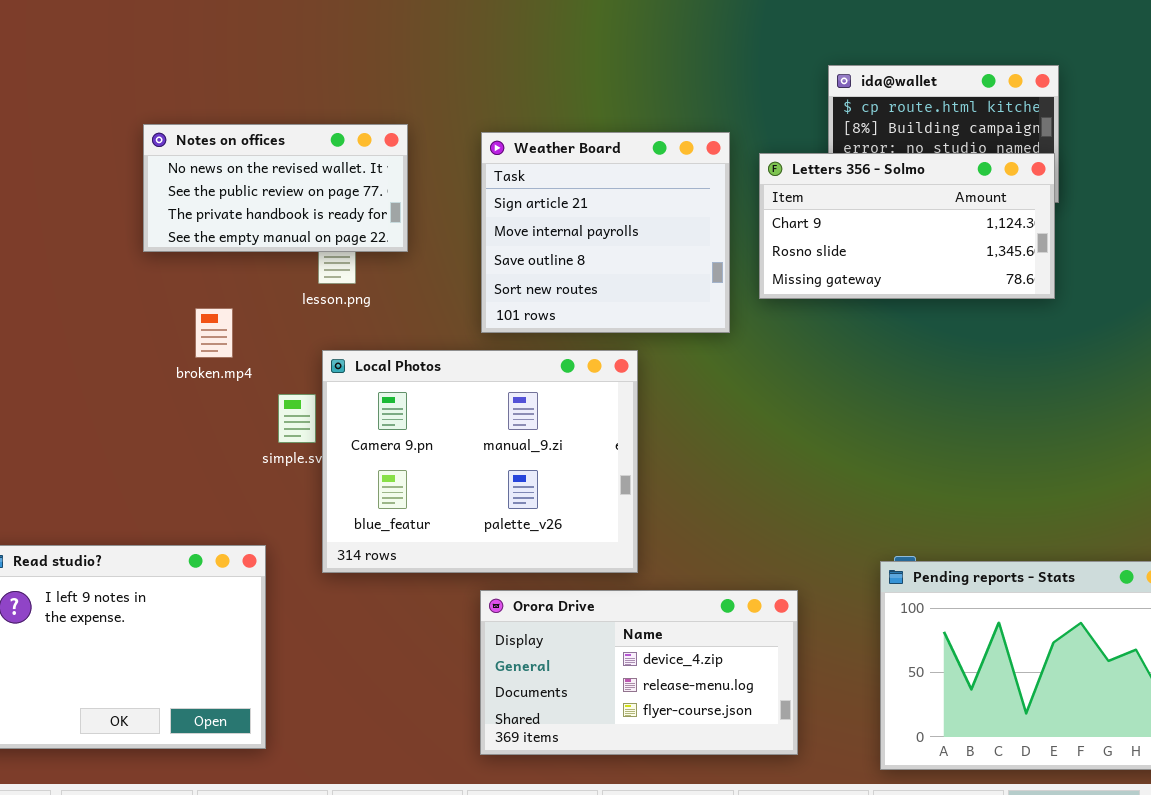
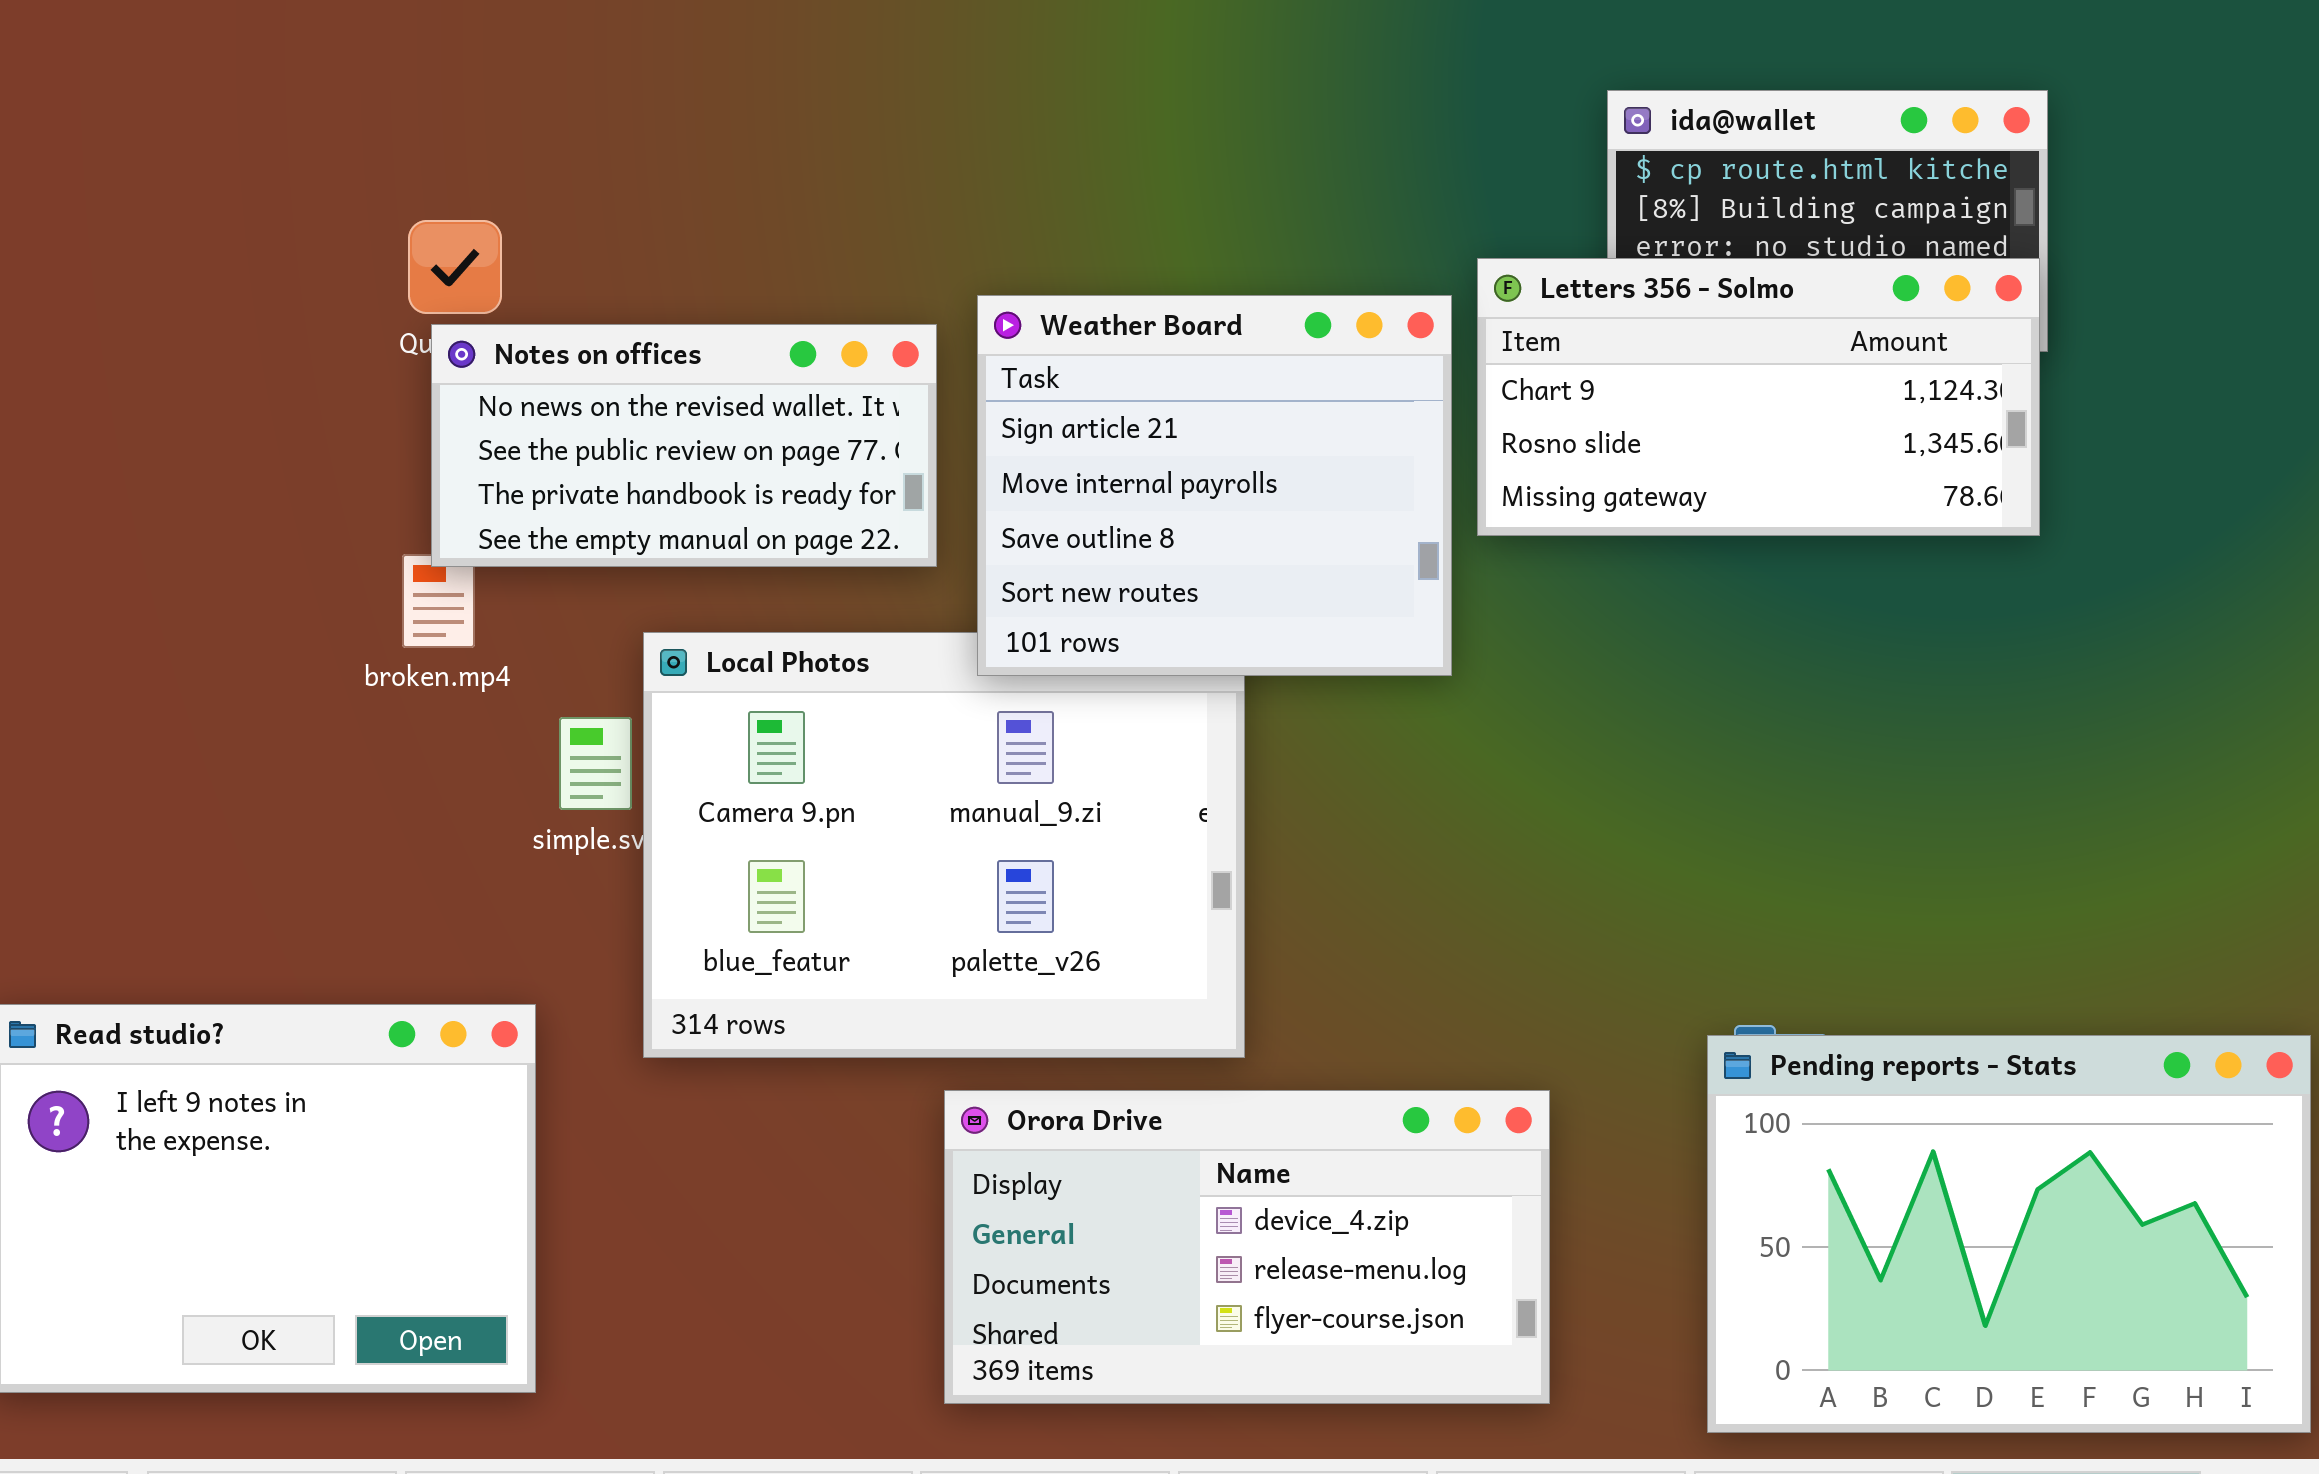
Notes on offices: [143,124,408,252] -> [431,324,937,567], moved
Weather Board: [481,132,730,333] -> [977,295,1452,676], moved

